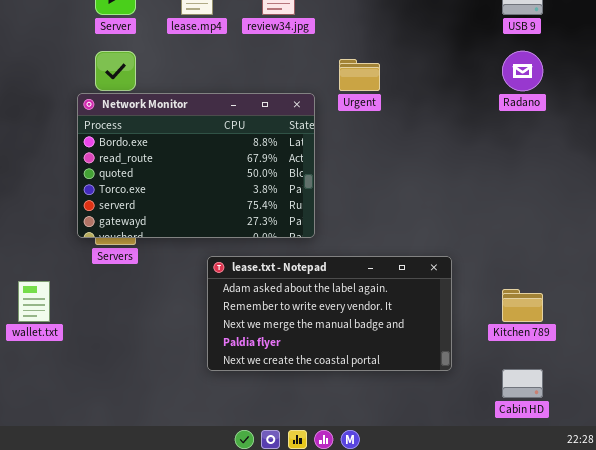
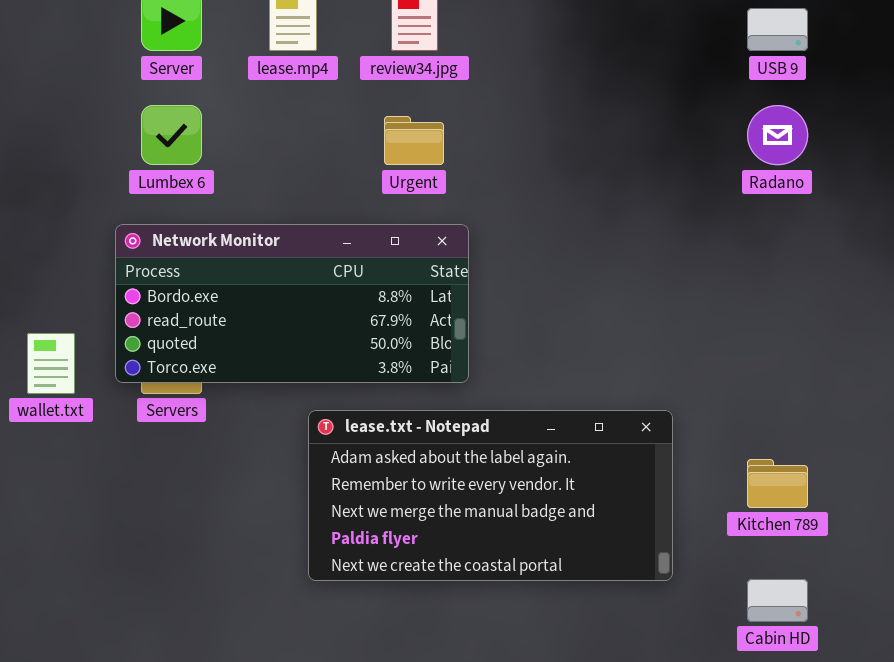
Urgent: [339,59,380,91] -> [384,116,444,165], moved
Network Monitor: [77,93,315,238] -> [115,224,469,383], resized
wallet.txt: [18,281,50,322] -> [27,333,75,394], moved

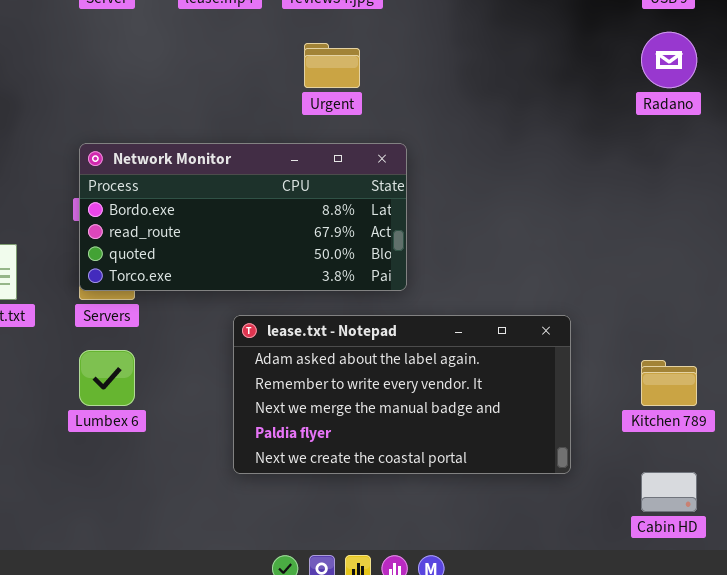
Lumbex 6: [141,105,202,165] -> [79,350,135,406], moved
Network Monitor: [115,224,469,383] -> [79,143,407,291], moved

